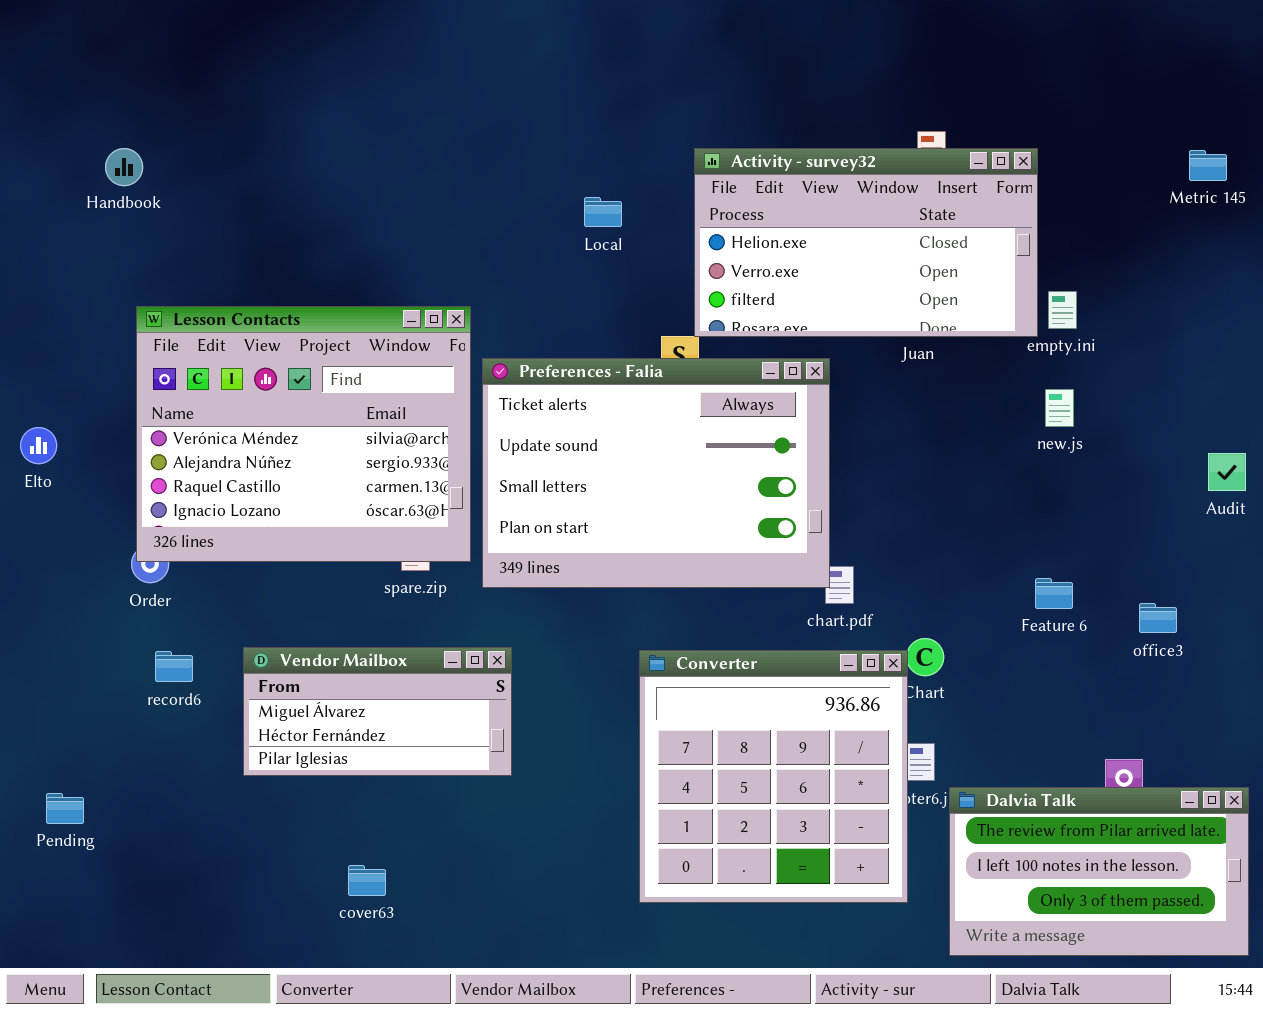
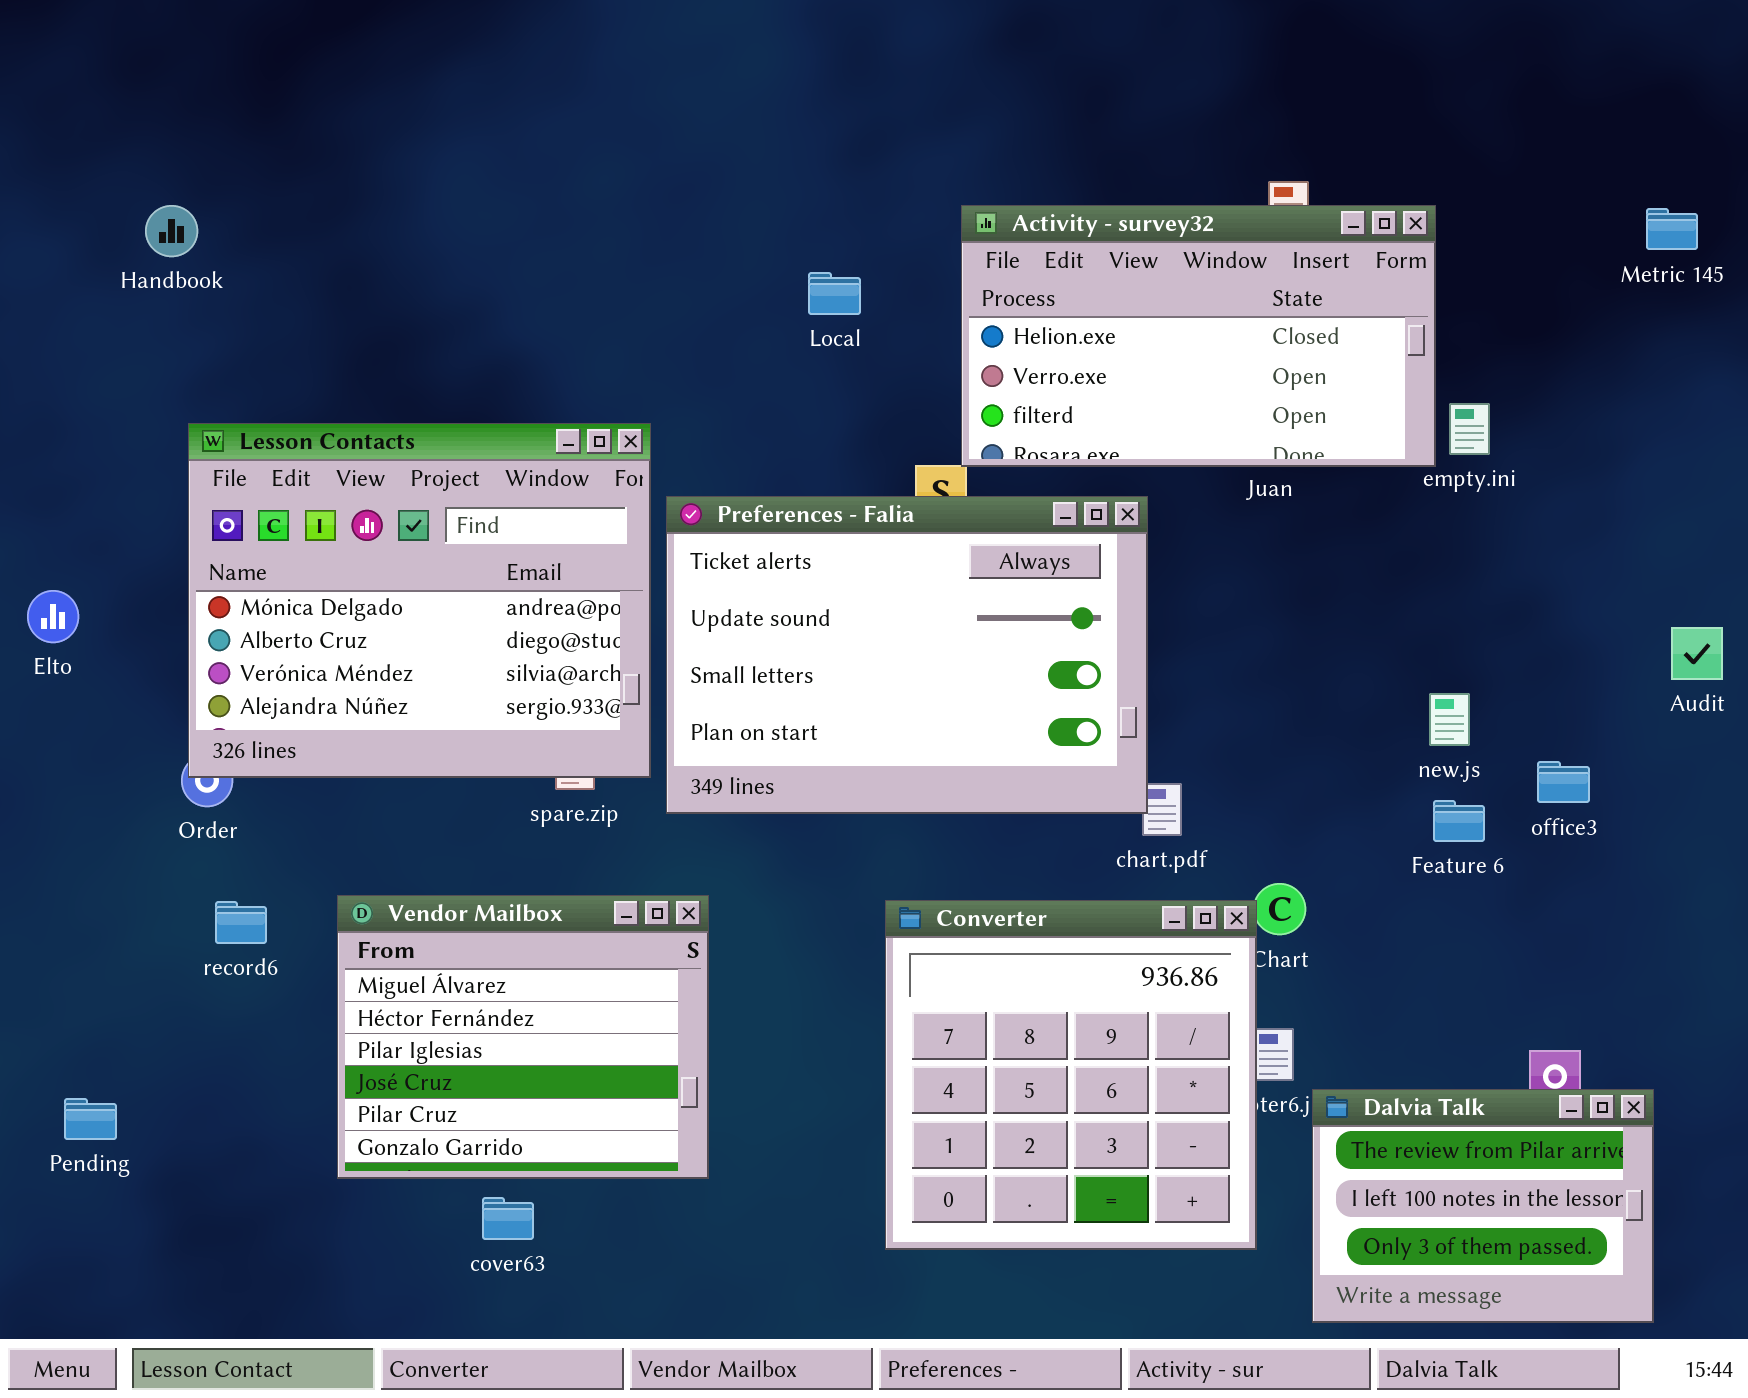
Lesson Contacts: [136,306,471,562] -> [188,423,651,778], scrolled up 2 rows
new.js: [1045,389,1074,427] -> [1429,693,1470,746], moved
office3: [1139,603,1177,633] -> [1537,761,1590,803], moved
Vendor Mailbox: [243,647,512,776] -> [337,895,709,1179], resized
Dalvia Talk: [949,787,1249,956] -> [1312,1089,1654,1323], resized

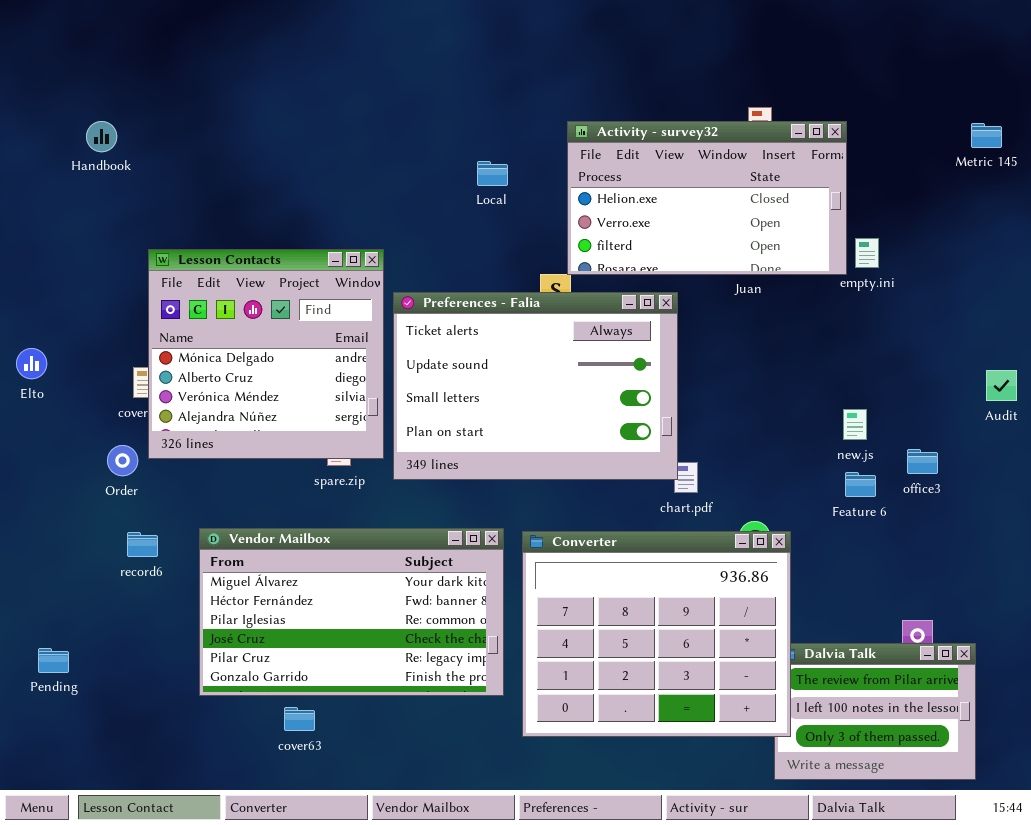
Lesson Contacts: [188,423,651,778] -> [148,249,384,459], resized
Vendor Mailbox: [337,895,709,1179] -> [199,528,504,696], resized
Converter: [885,900,1257,1250] -> [522,531,791,737], resized

